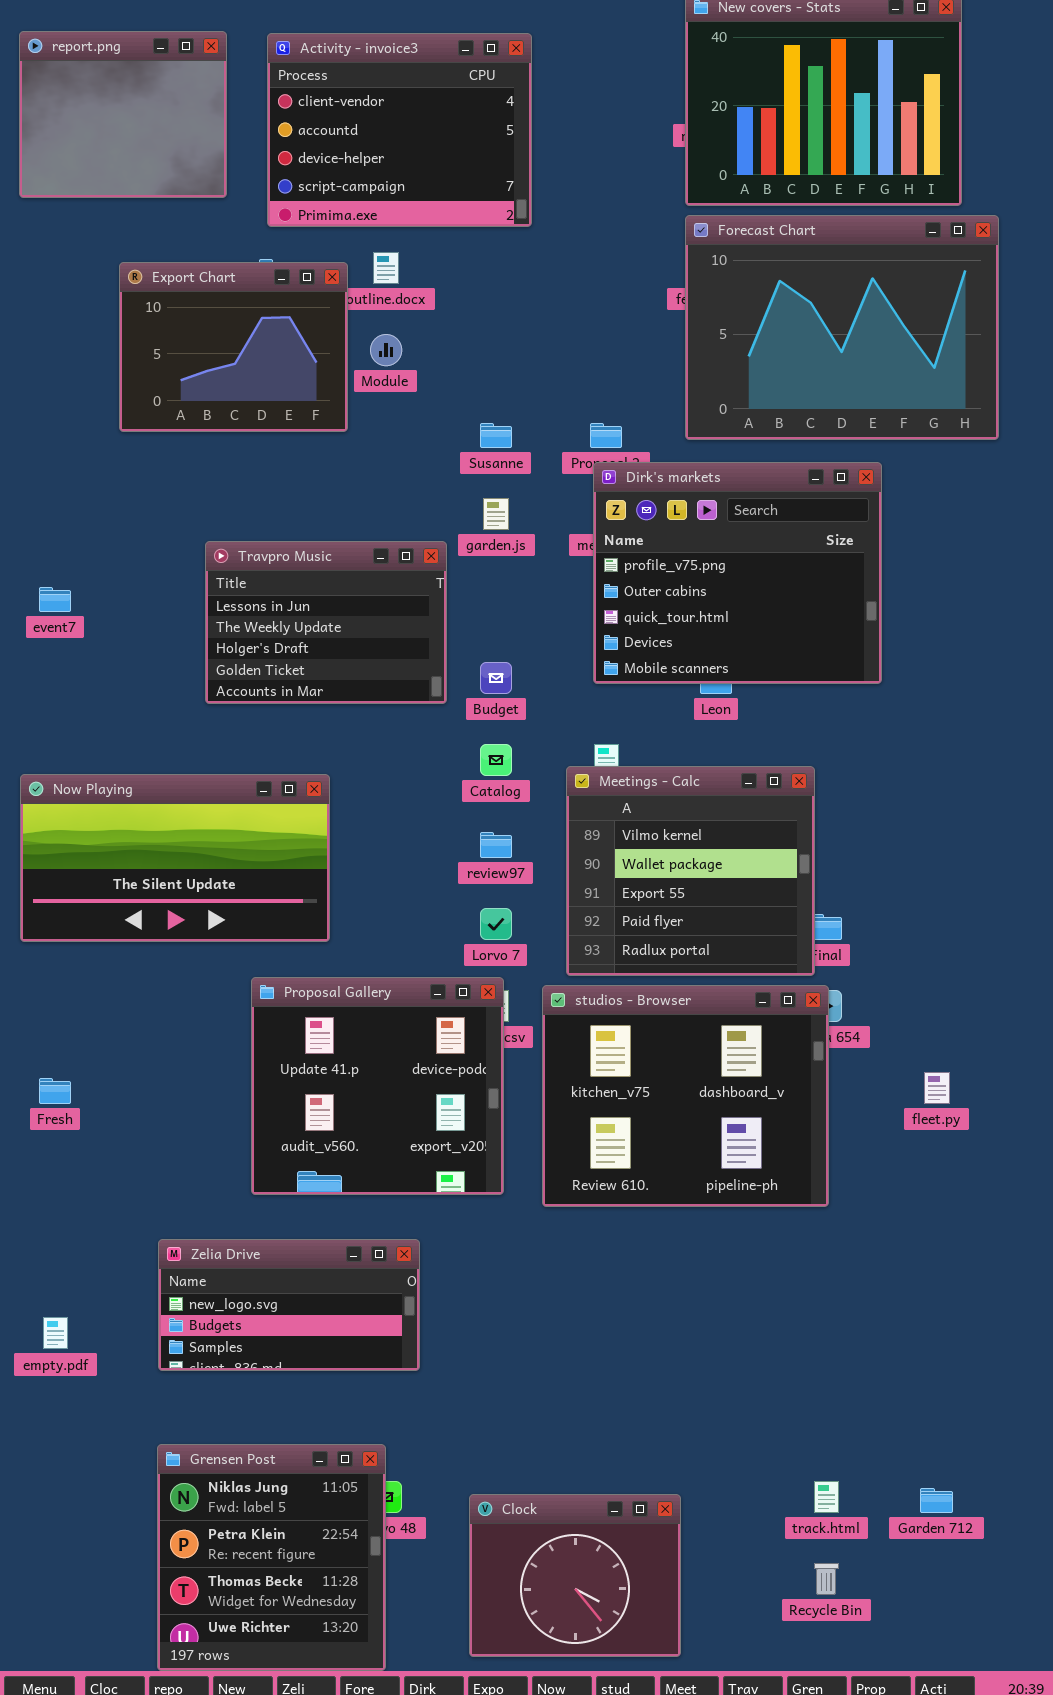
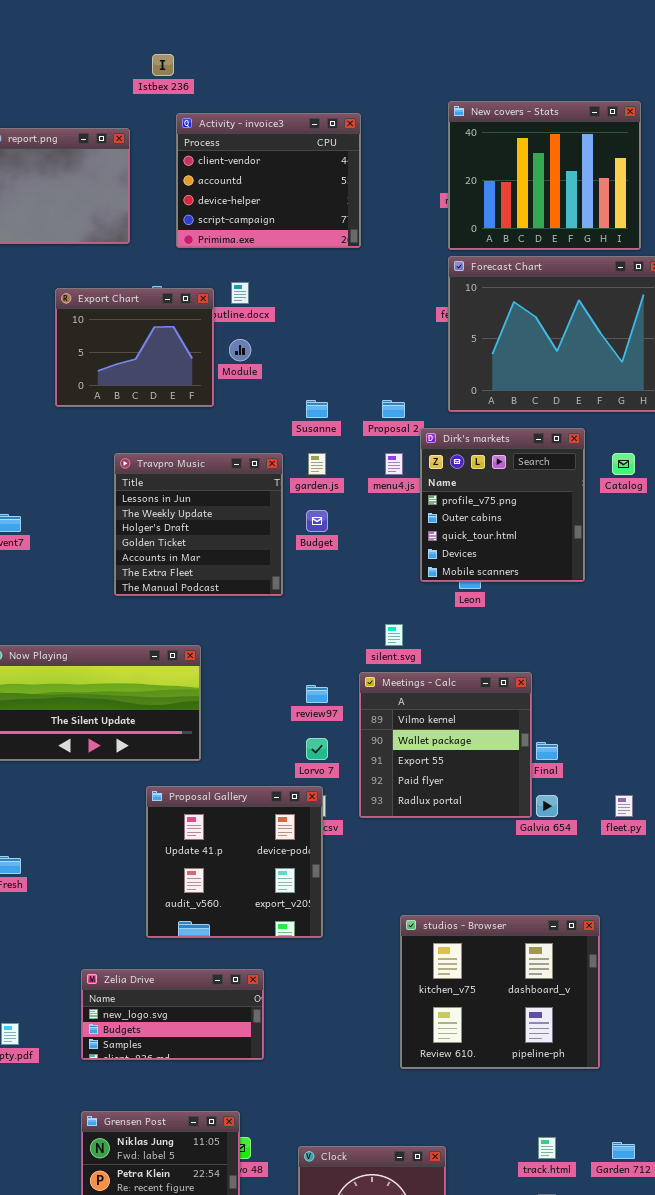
Activity - invoice3: [267,33,532,227] -> [176,113,361,248], moved
Dirk's markets: [593,462,882,684] -> [420,428,585,582], resized
Travpro Music: [205,541,447,704] -> [114,453,283,596], resized
Budget: [480,662,512,694] -> [306,510,328,532], moved
Catalog: [480,744,512,776] -> [612,453,635,475], moved
Meetings - Calc: [566,766,815,976] -> [359,672,532,818], moved
studios - Browser: [542,985,829,1207] -> [400,915,600,1069], moved
fleet.py: [924,1072,950,1104] -> [615,795,633,817], moved

